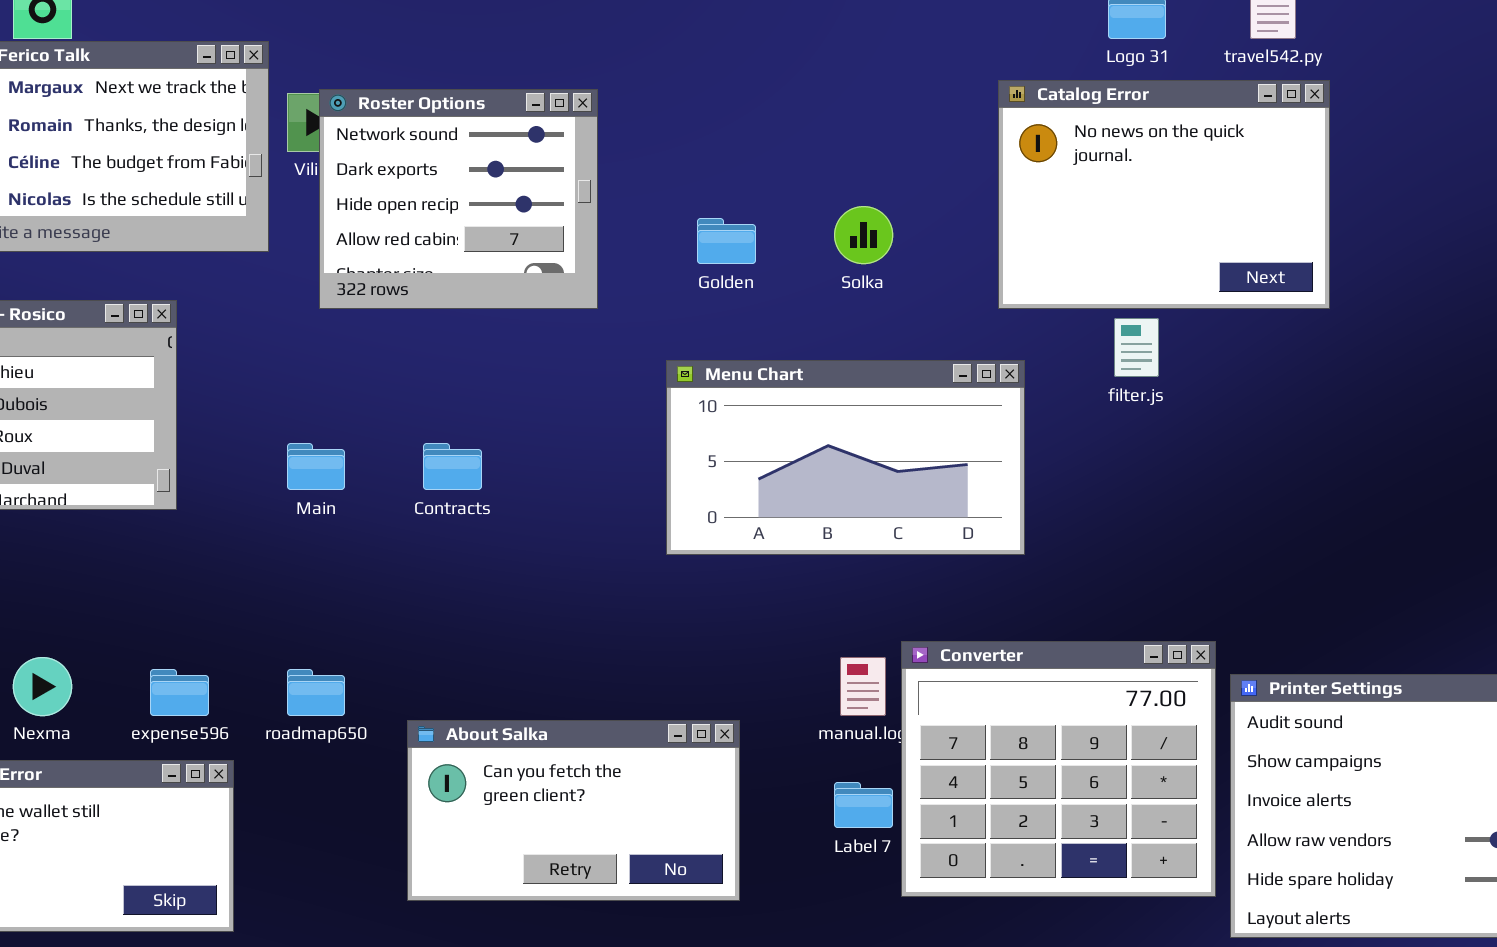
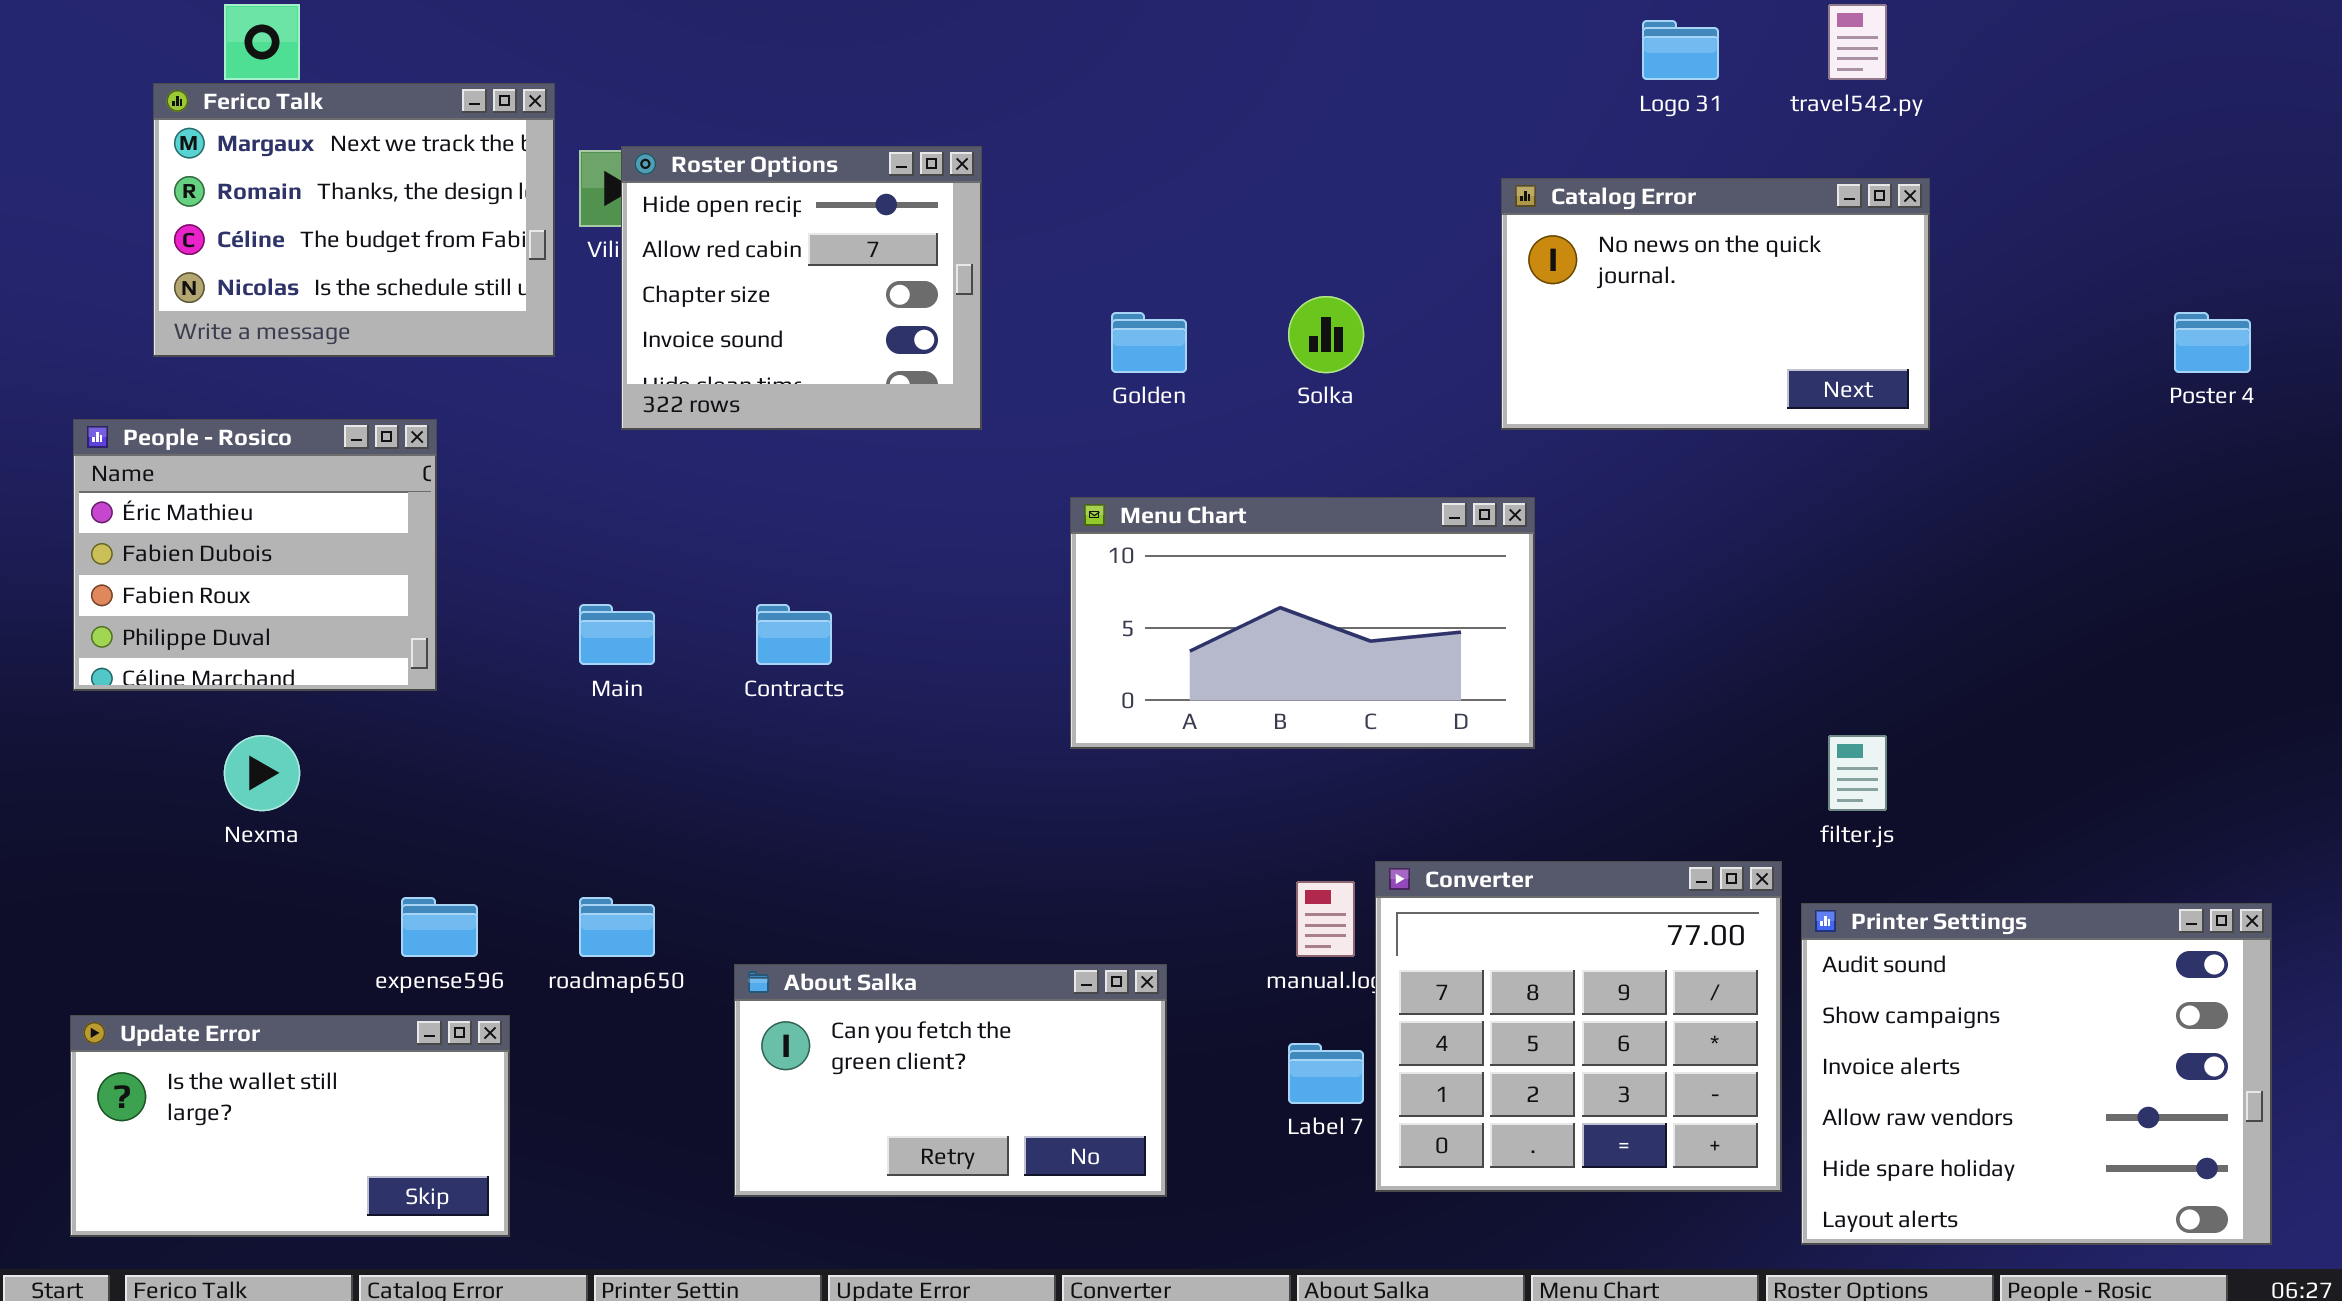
Catalog Error: [998,80,1330,309] -> [1501,178,1930,430], resized
Roster Options: [319,89,598,309] -> [621,146,982,430], scrolled down 2 rows
filter.js: [1114,318,1159,377] -> [1828,735,1887,811], moved
Nexma: [13,657,72,716] -> [224,735,300,811], moved

